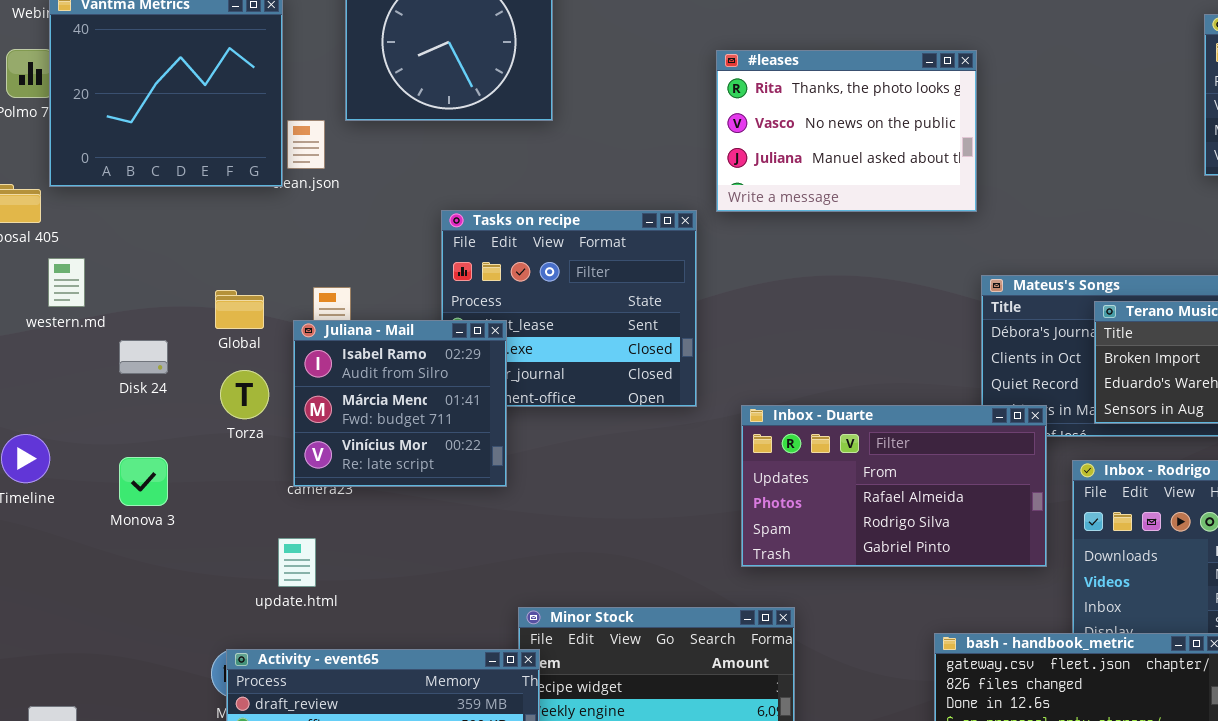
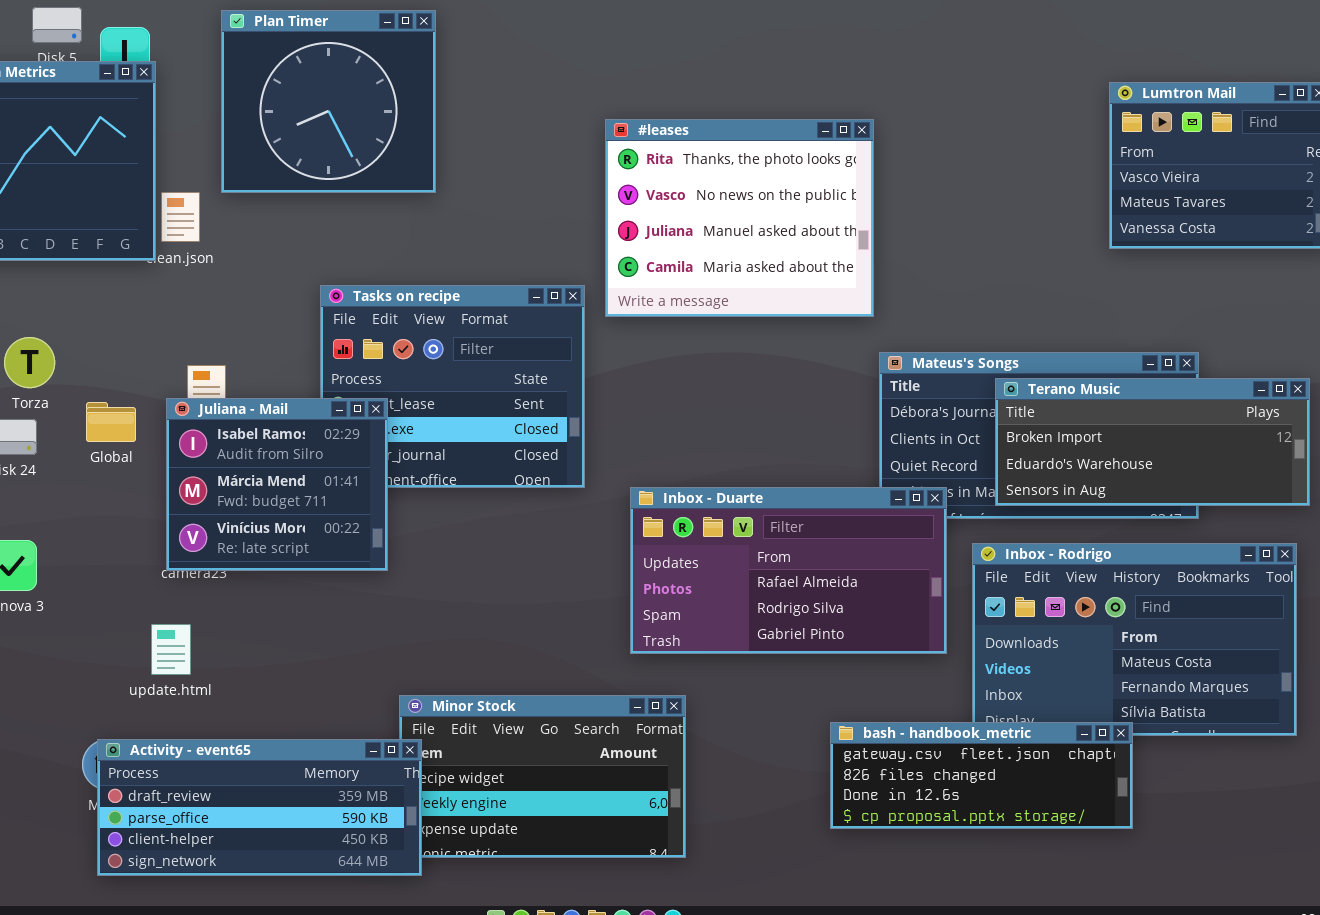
#leases: [716,50,977,212] -> [605,119,874,317], resized
Global: [215,290,264,329] -> [86,402,136,442], moved
Torza: [220,370,269,419] -> [4,337,55,388], moved

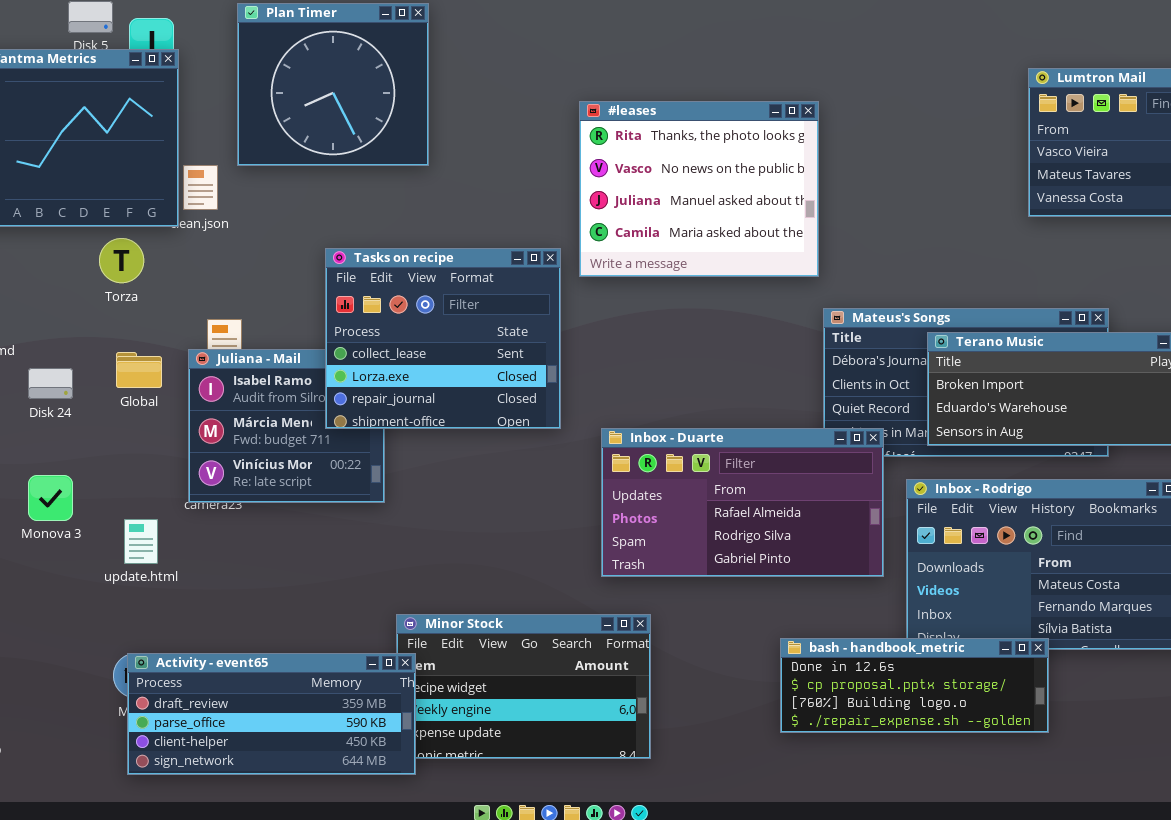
Tasks on recipe: [320,285,585,488] -> [325,248,561,429], raised
Torza: [4,337,55,388] -> [99,238,144,283], moved
update.html: [151,624,191,675] -> [124,519,158,564], moved
bash - handbook_metric: [830,722,1133,829] -> [780,638,1049,733], scrolled down 2 rows

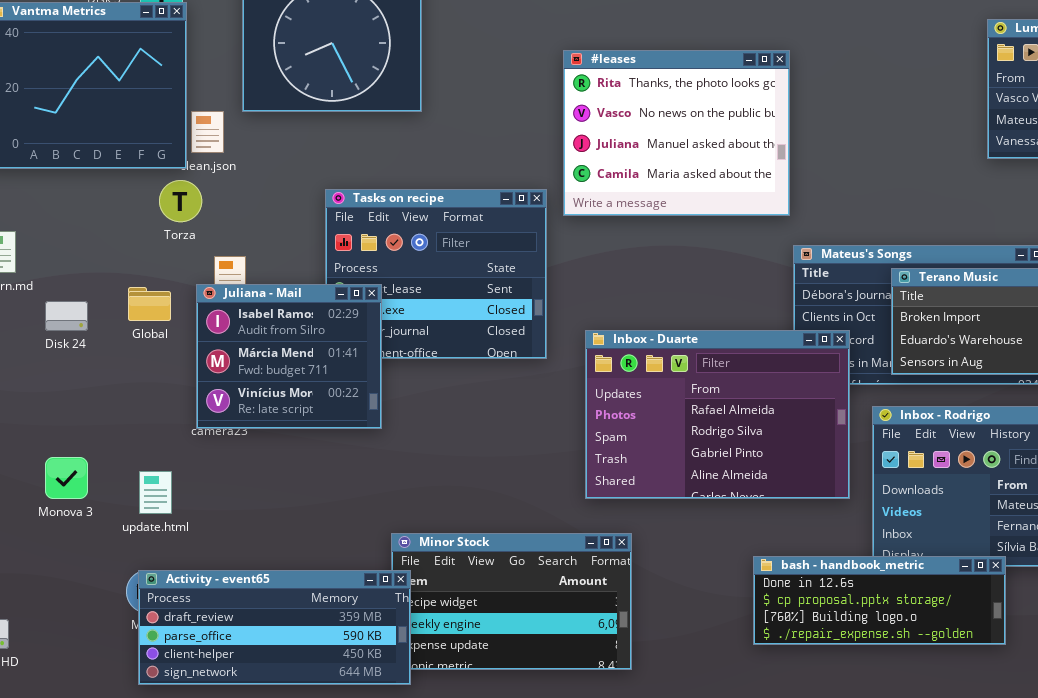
Torza: [99,238,144,283] -> [159,180,202,222], moved
Juliana - Mail: [188,349,385,503] -> [196,284,382,429], raised
Inbox - Duarte: [601,428,884,577] -> [585,330,850,499], resized
Monova 3: [28,475,73,521] -> [45,457,88,499], moved
update.html: [124,519,158,564] -> [139,471,172,514], moved

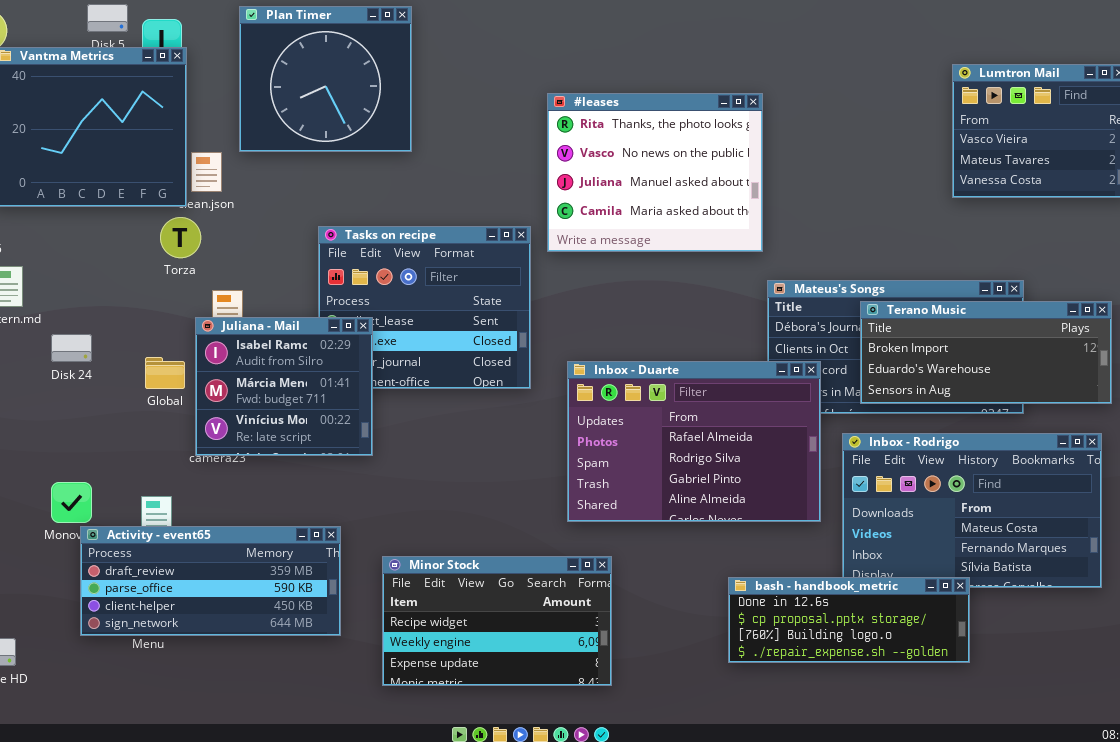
Global: [128,287,171,321] -> [145,357,185,389], moved
Activity - event65: [138,570,411,685] -> [80,526,341,636], moved

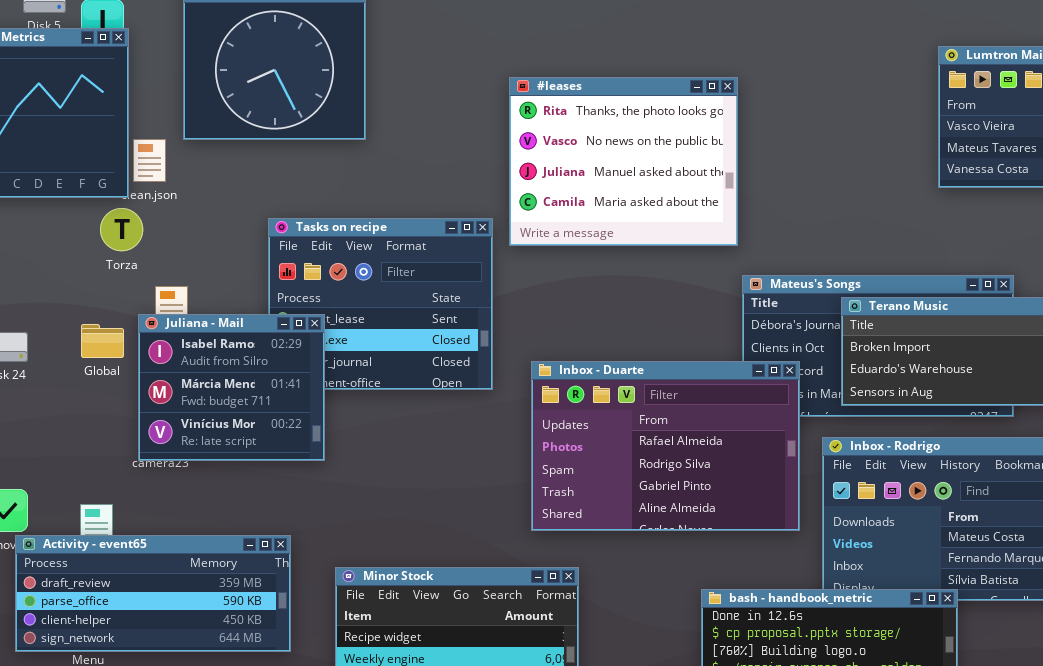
Global: [145,357,185,389] -> [81,324,124,358], moved

